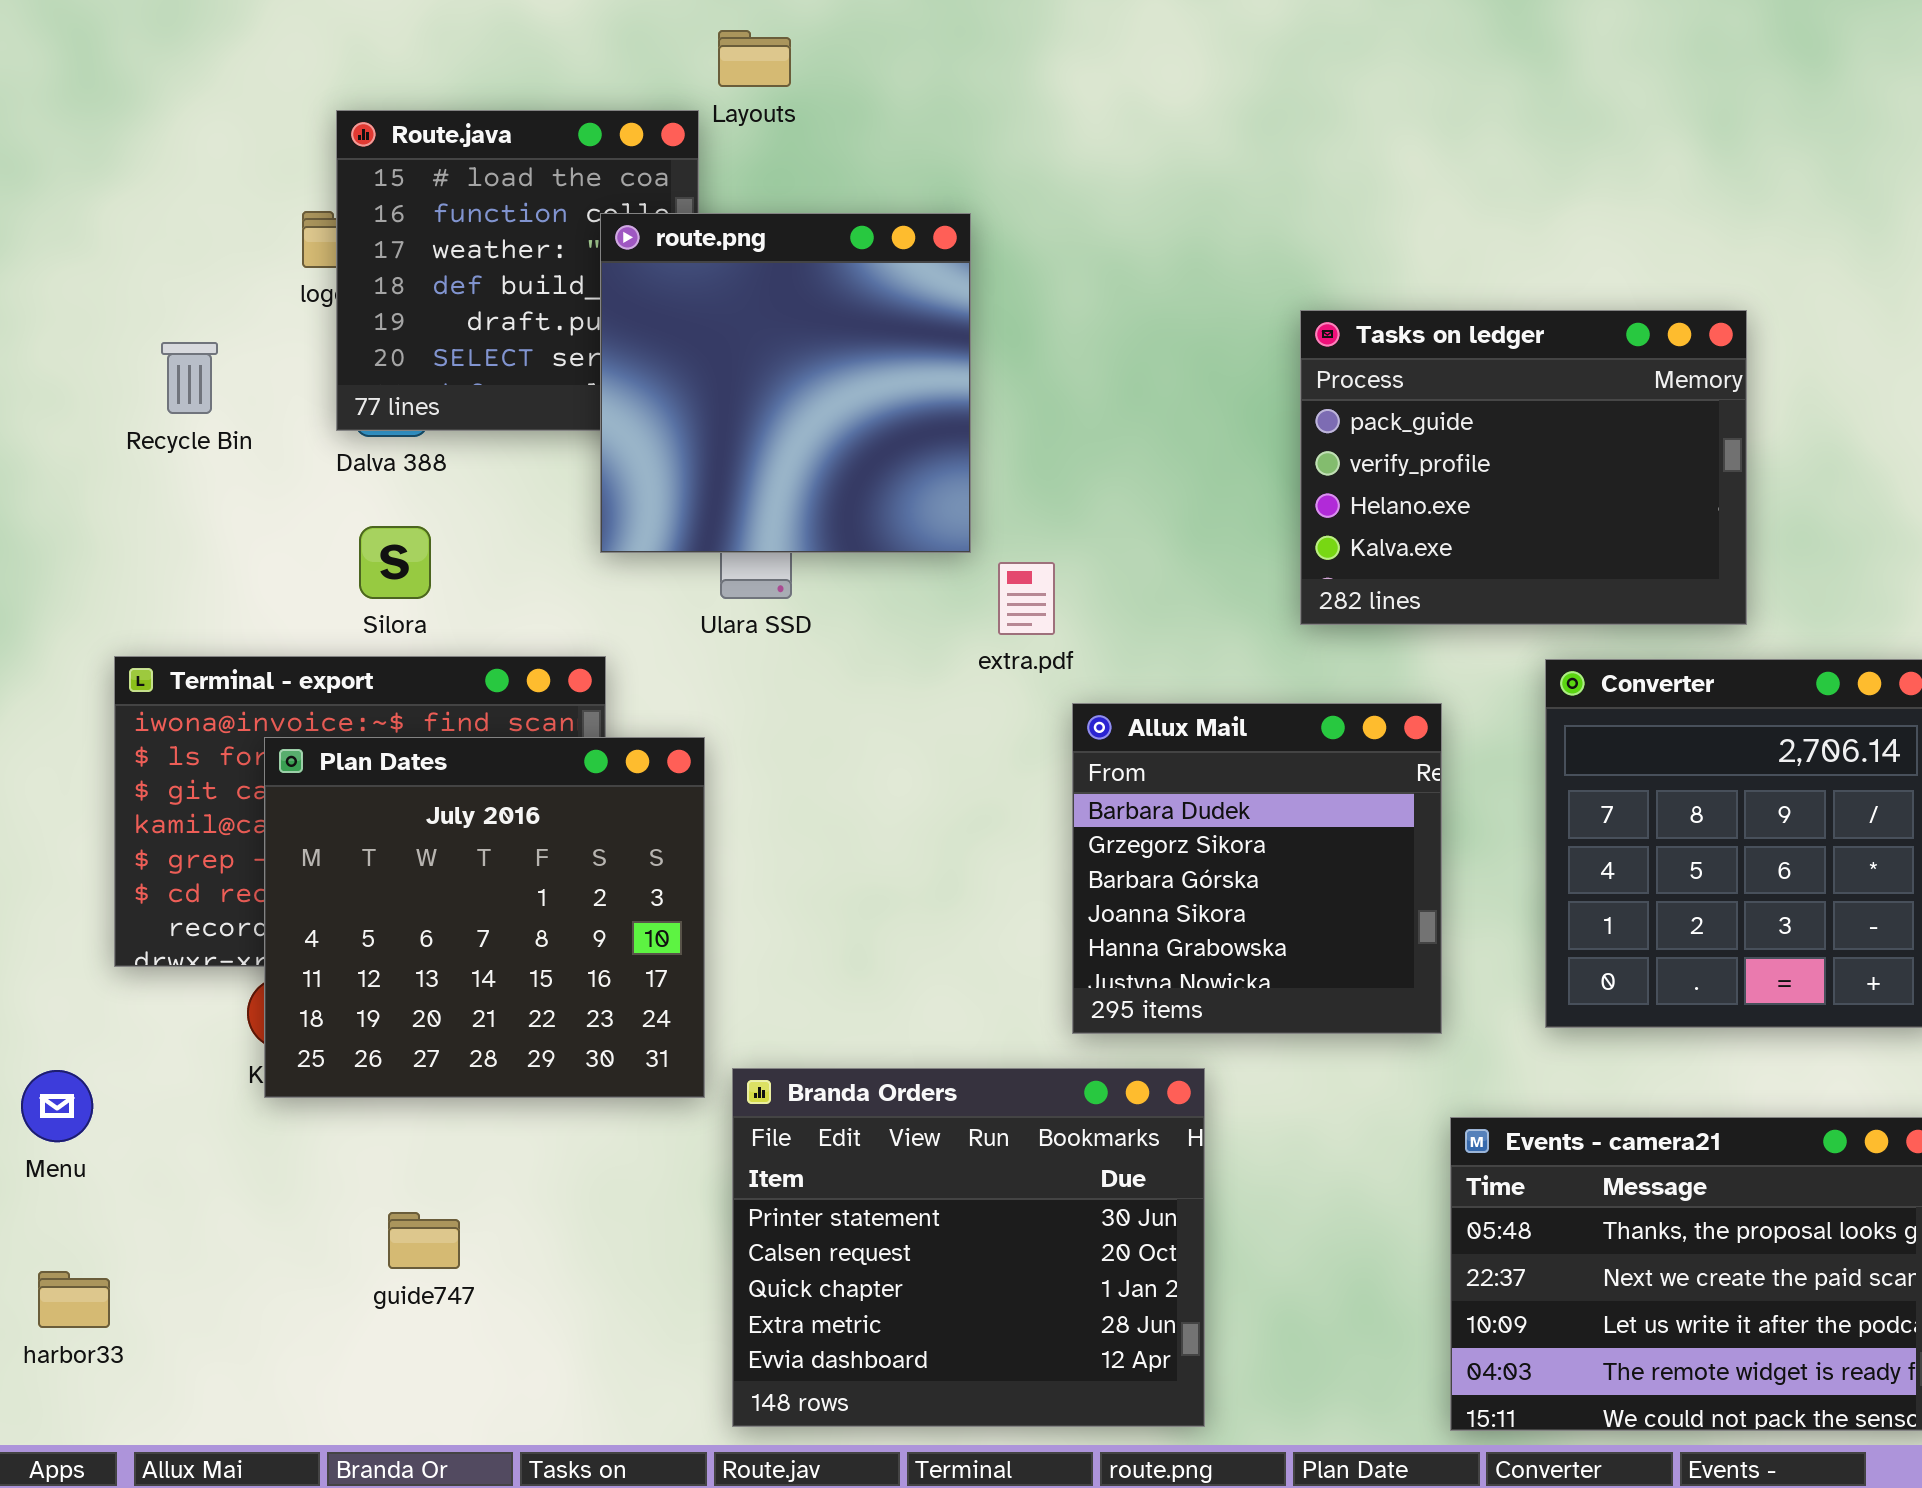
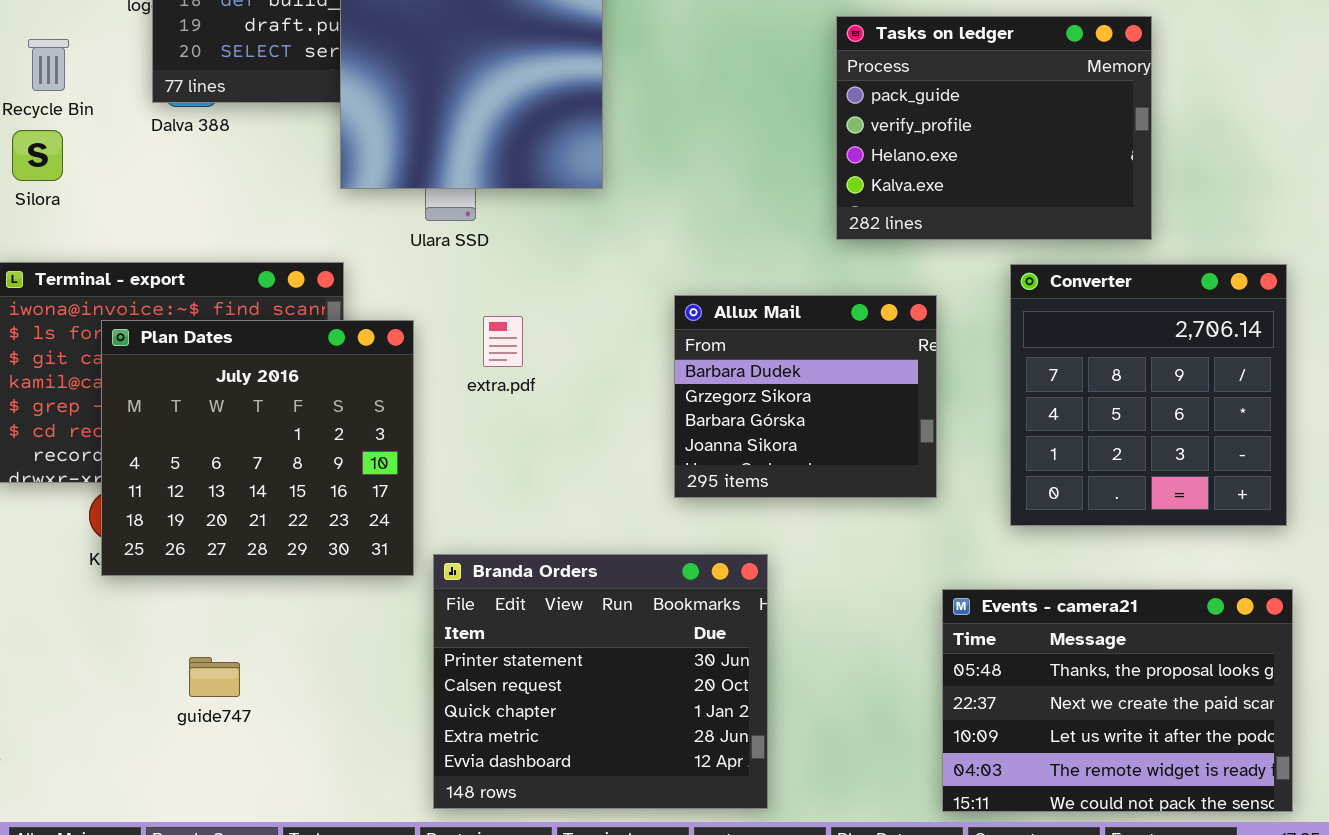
Silora: [359,526,431,599] -> [12,130,63,181], moved
extra.pdf: [998,562,1055,635] -> [483,316,523,367], moved
Allux Mail: [1072,703,1442,1034] -> [674,295,937,498], resized

